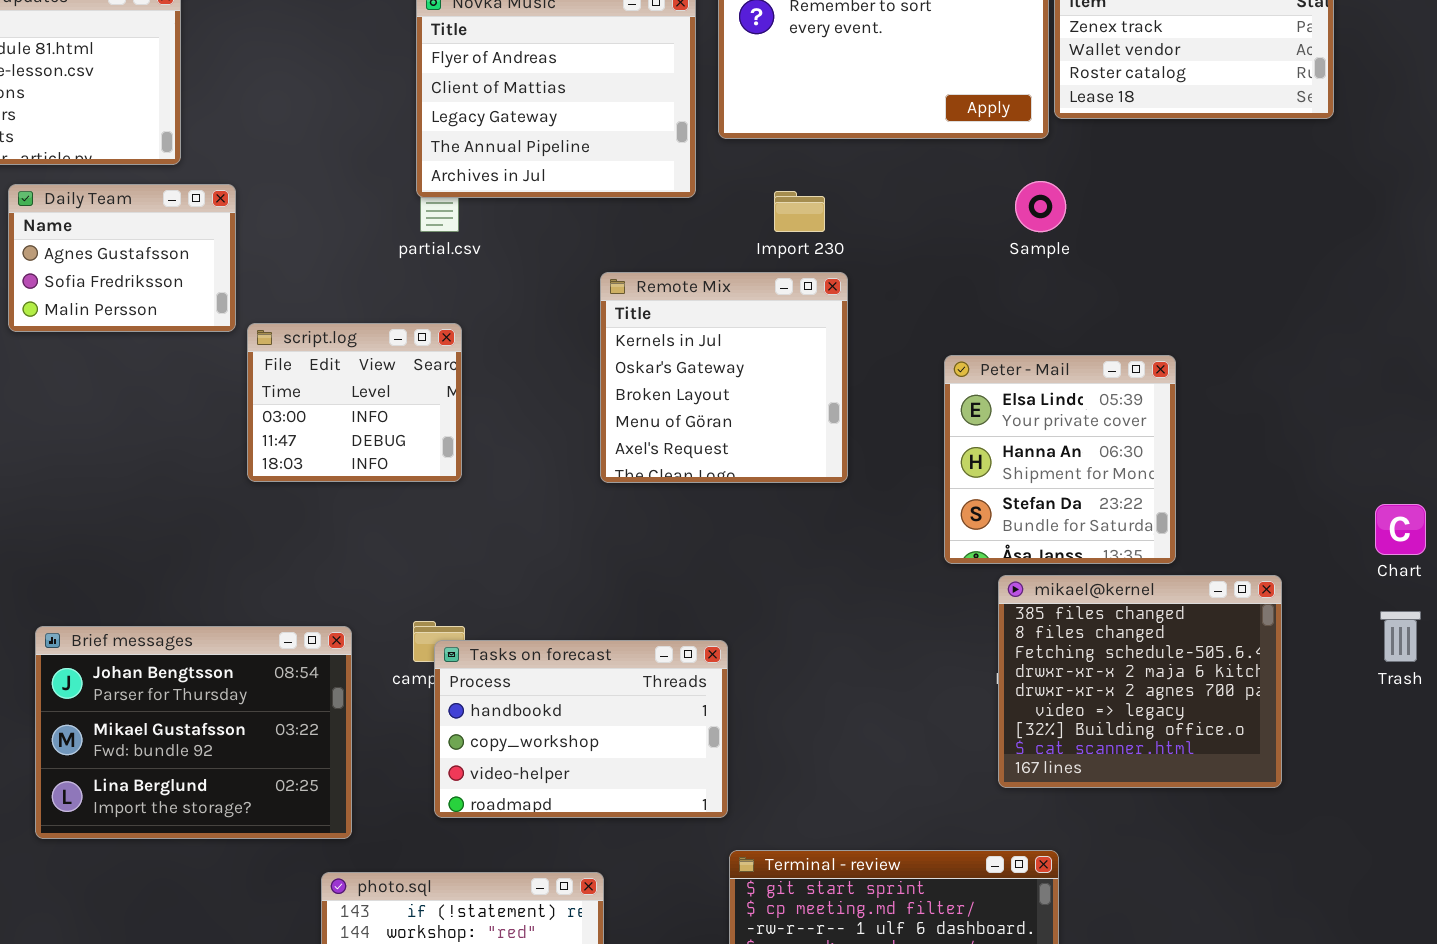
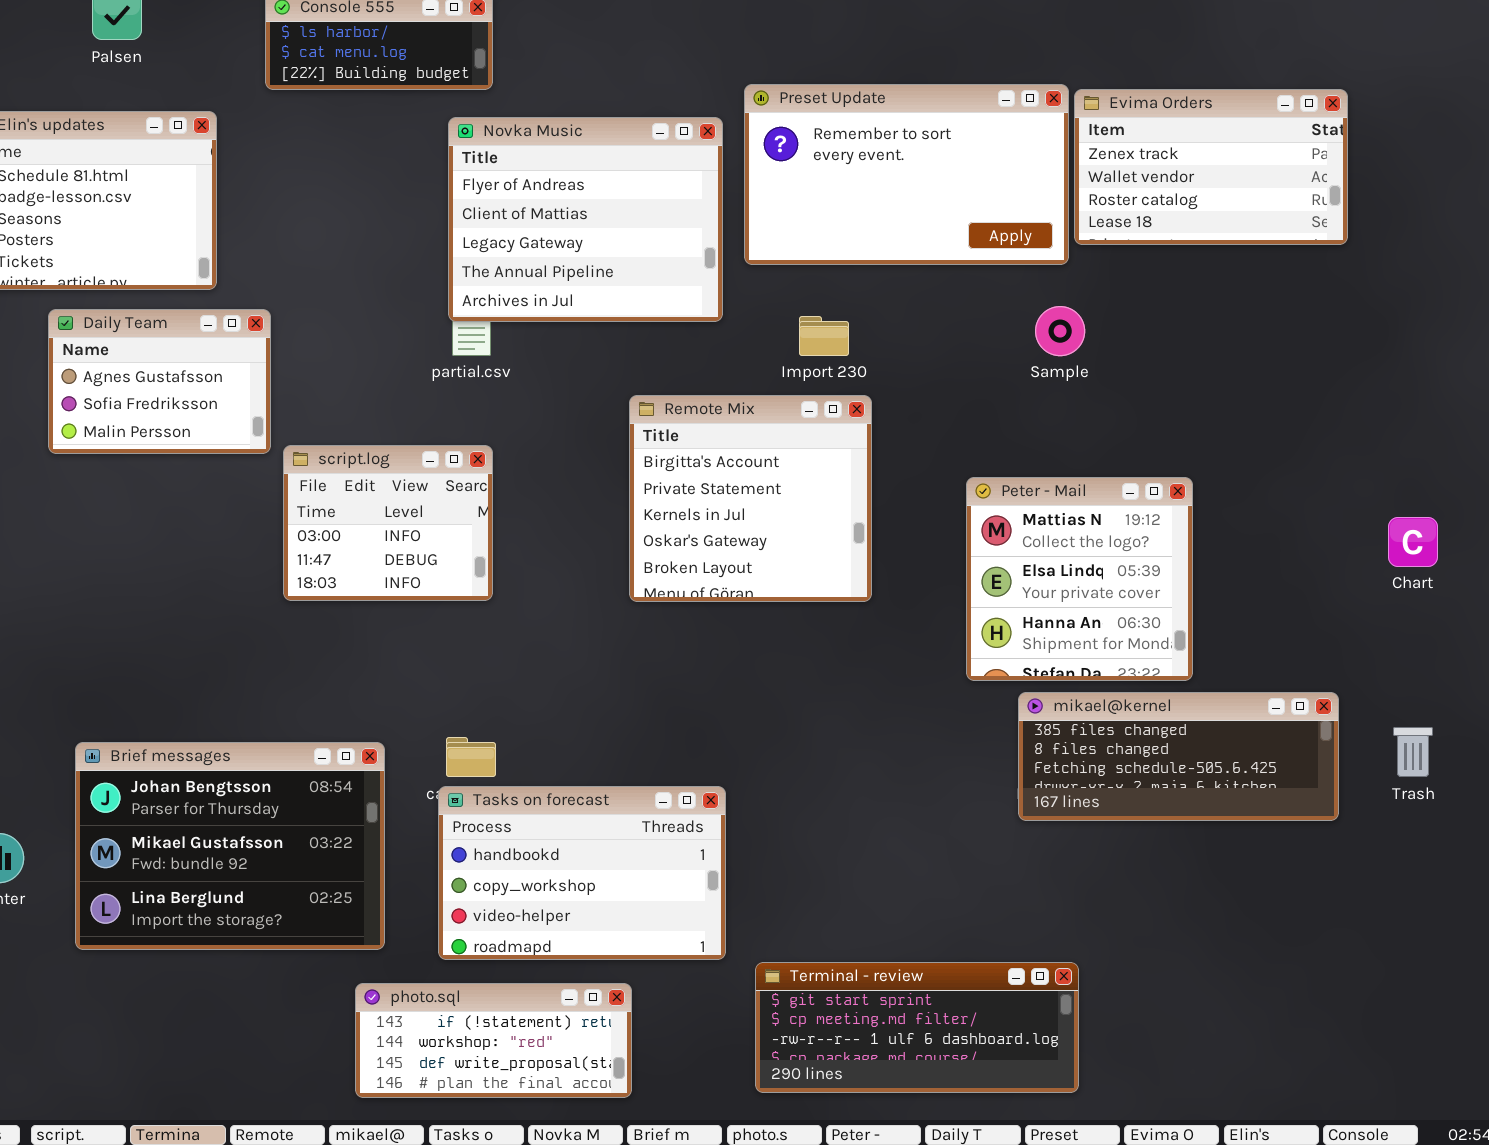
Remote Mix: [600,272,848,483] -> [629,395,872,602], scrolled up 2 rows
Peter - Mail: [944,355,1176,564] -> [966,477,1193,681], scrolled up 1 row
Chart: [1375,504,1426,555] -> [1388,517,1438,567], moved
mikael@kernel: [998,575,1282,788] -> [1018,692,1339,821], resized
Tasks on forecast: [434,640,728,818] -> [438,786,726,960], moved

